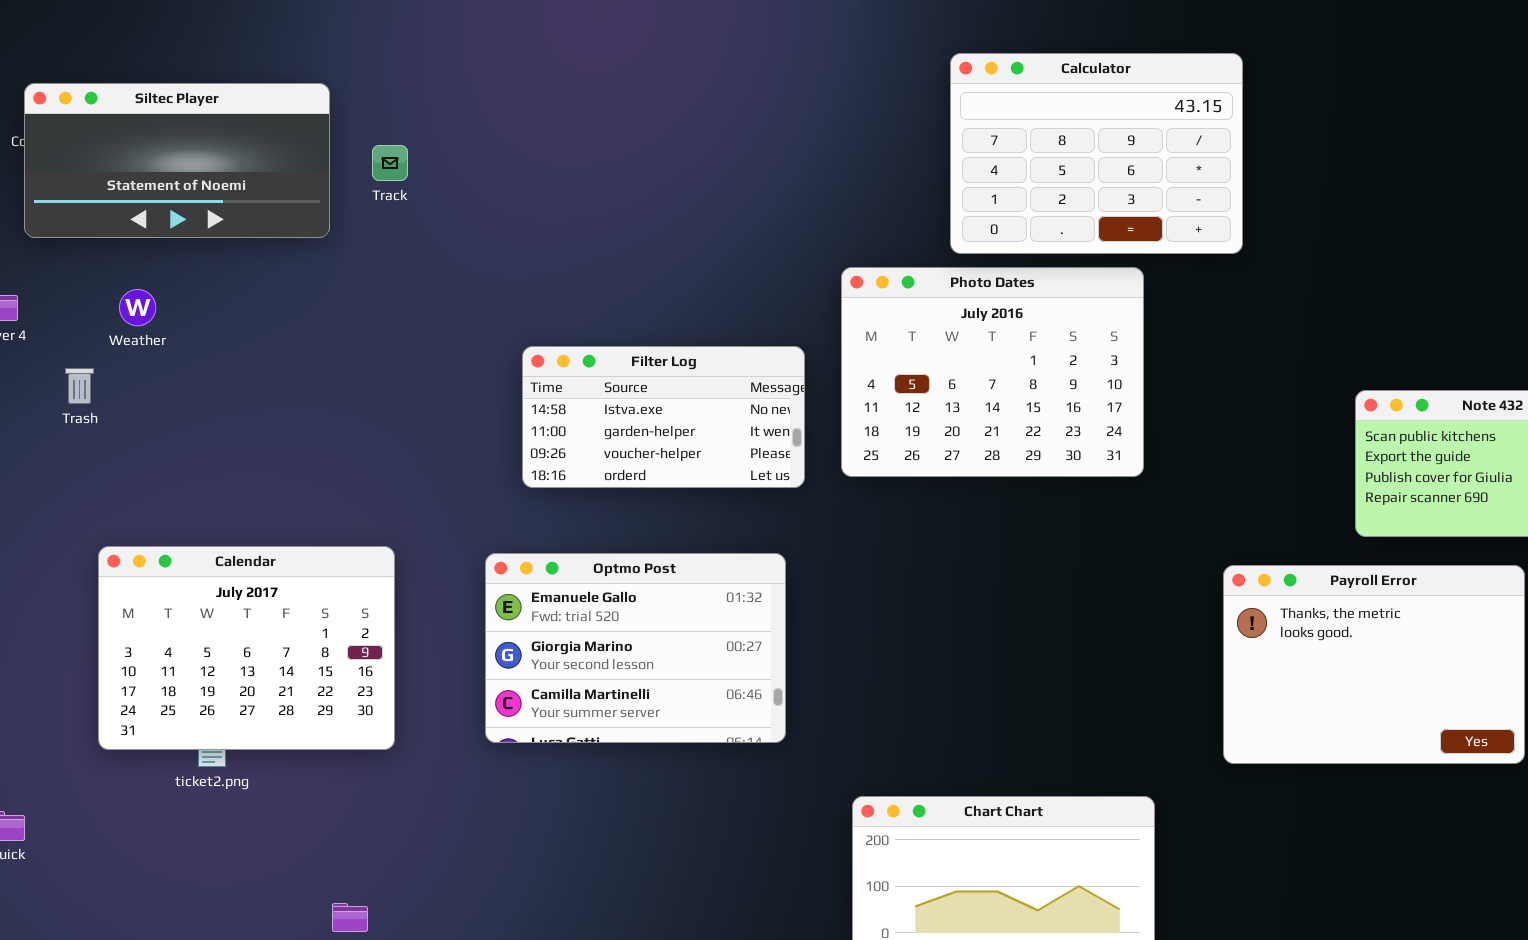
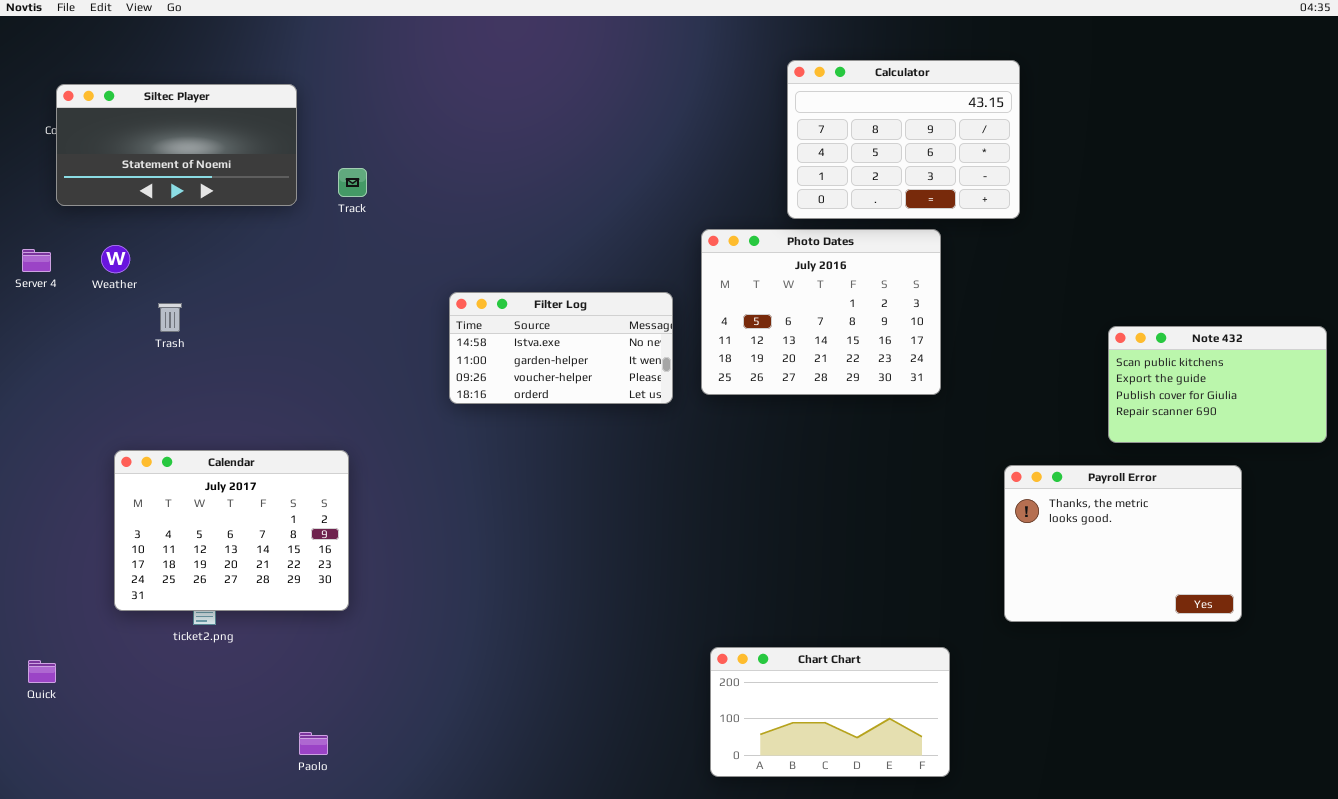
Track: [372,145,408,181] -> [338,168,367,197], moved
Weather: [119,289,156,326] -> [101,245,130,273], moved
Trash: [65,368,94,404] -> [158,303,182,332], moved
Optmo Post: [485,553,786,743] -> none, closed

